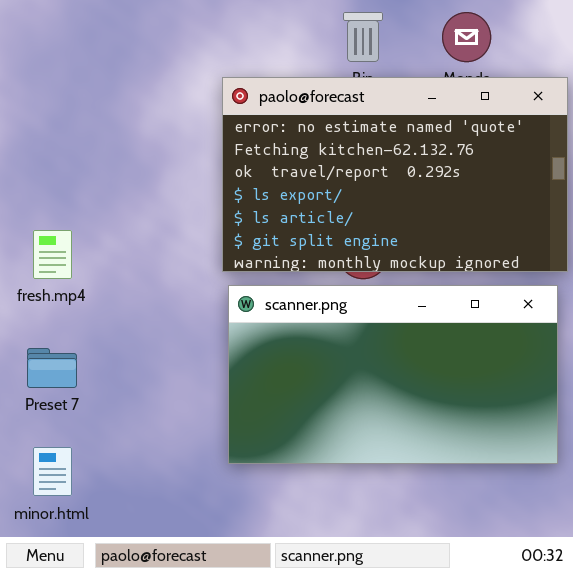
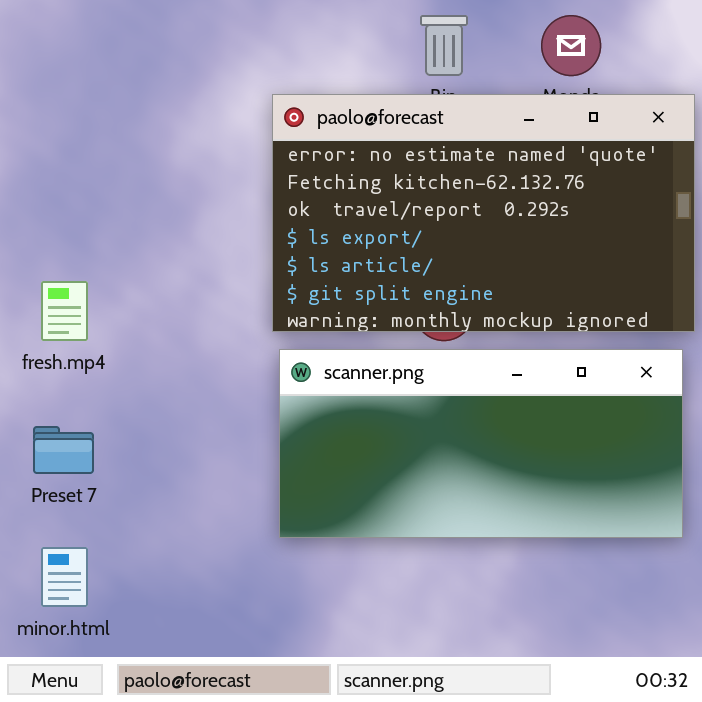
scanner.png: [228,285,558,464] -> [279,349,683,538], resized

